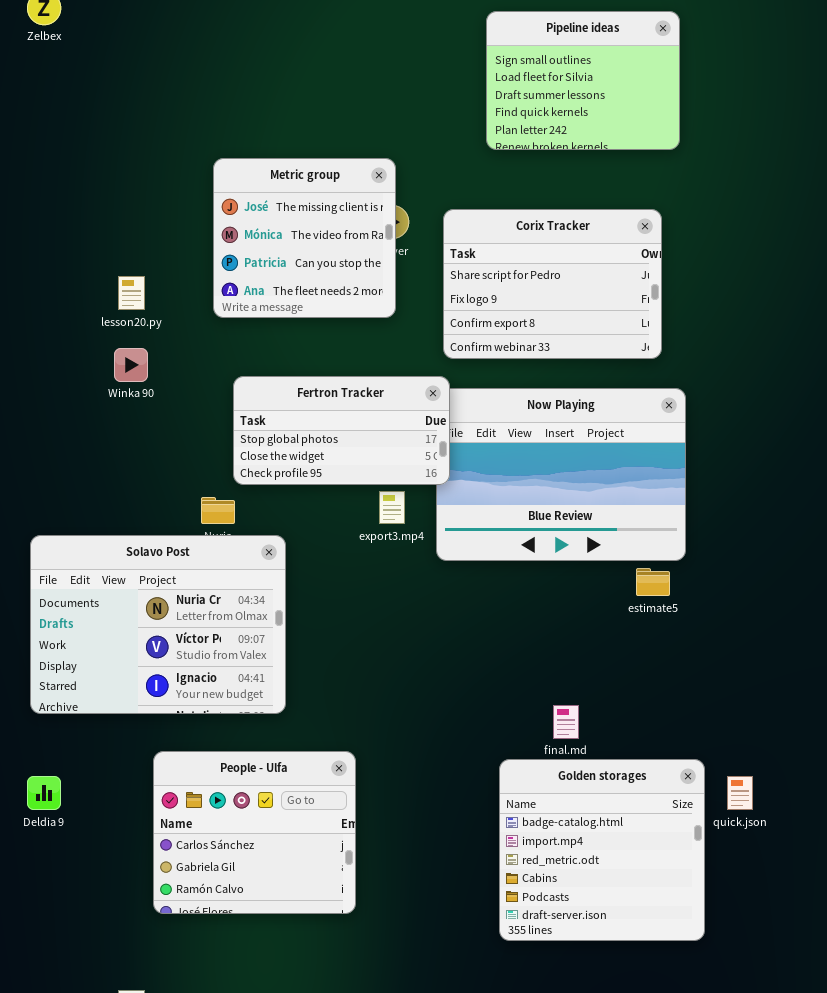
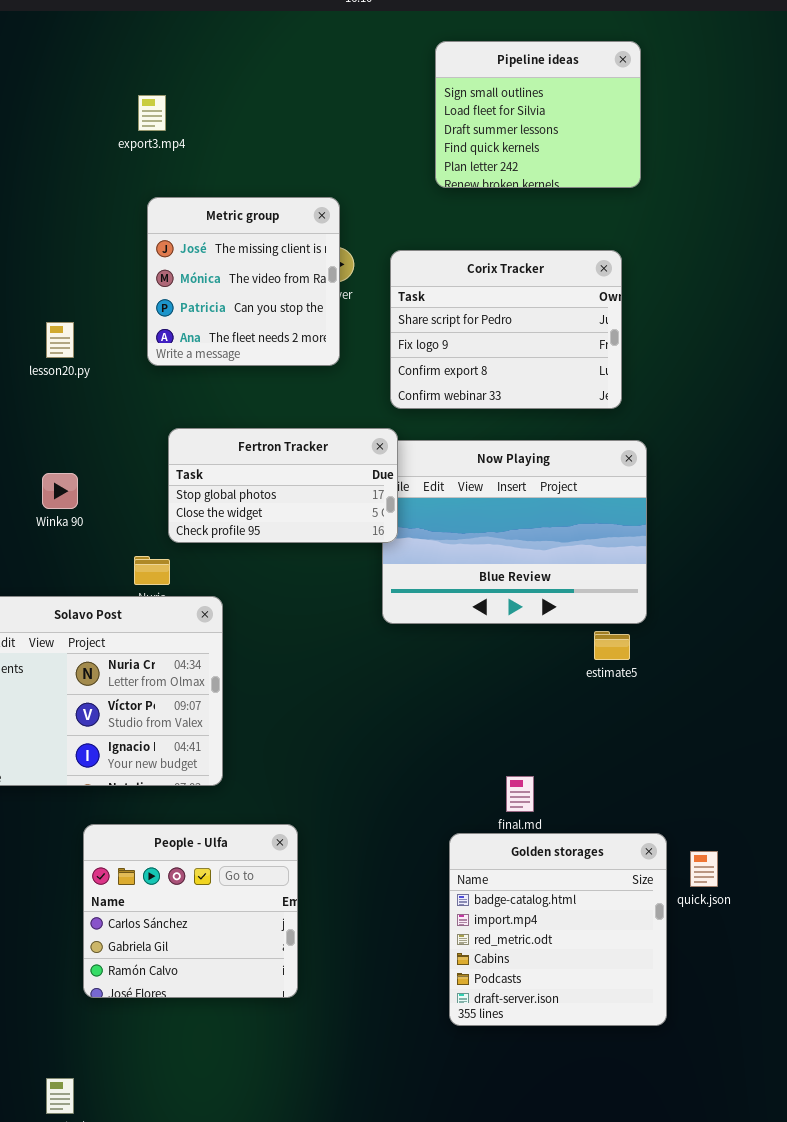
Winka 90: [114,348,148,382] -> [42,473,78,509], moved
export3.mp4: [379,491,405,524] -> [138,95,166,131], moved

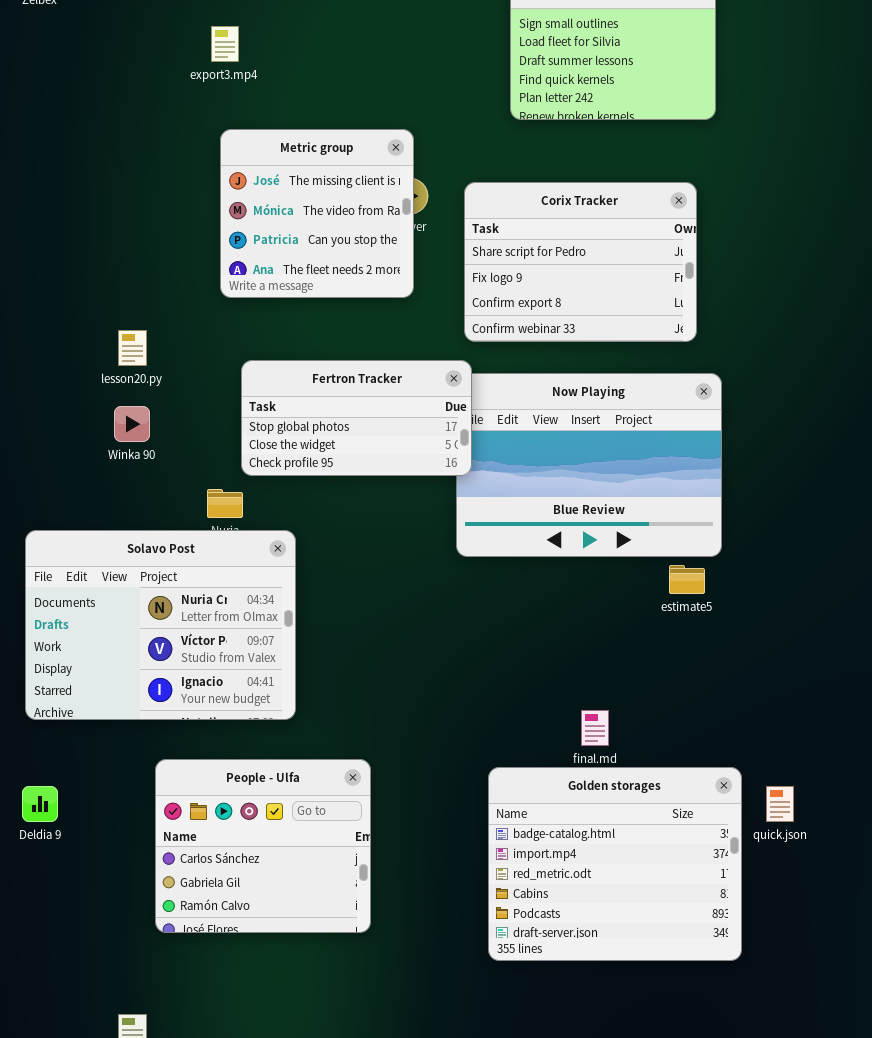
lesson20.py: [46,322,74,358] -> [118,330,147,366], moved
Golden storages: [449,833,667,1026] -> [488,767,742,961], resized

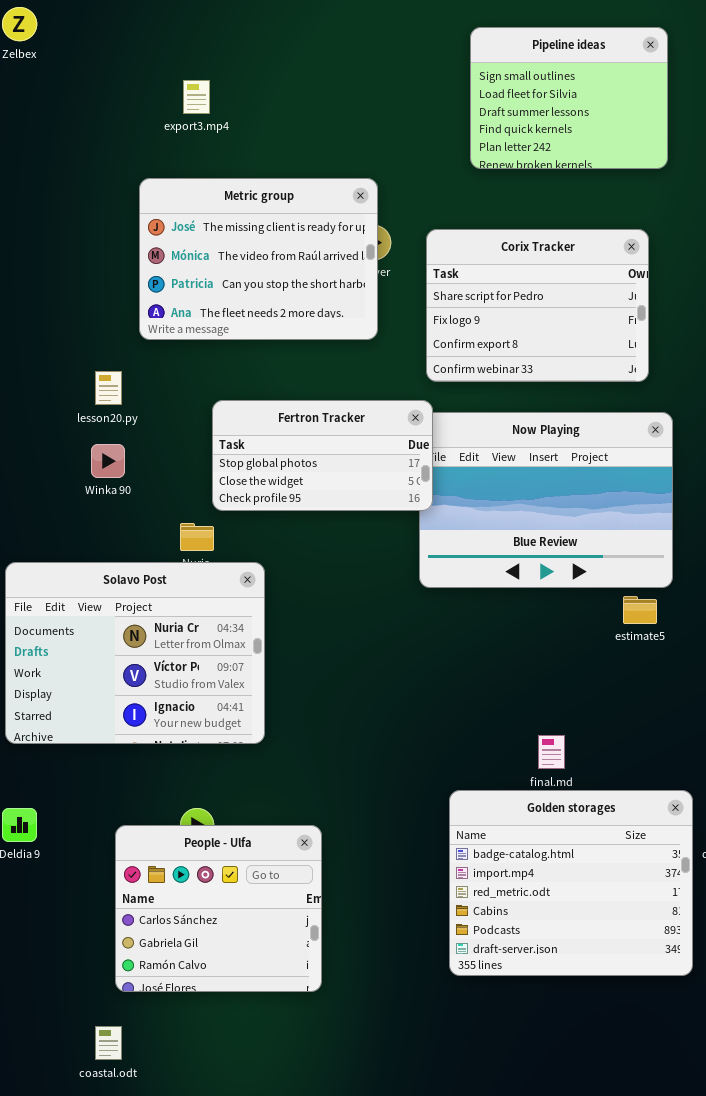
Metric group: [220,129,414,298] -> [139,178,378,340], resized
People - Ulfa: [155,759,371,933] -> [115,825,322,992], moved

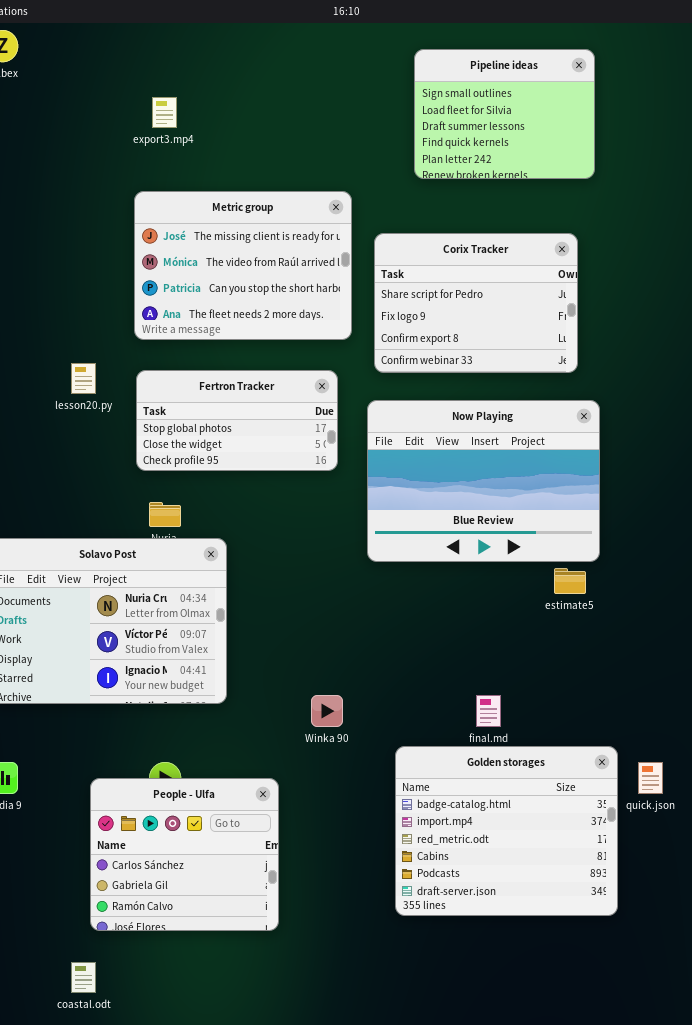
Metric group: [139,178,378,340] -> [134,191,352,340], moved
Fertron Tracker: [212,400,433,511] -> [136,370,338,471], moved
Winka 90: [91,444,125,478] -> [311,695,343,727], moved

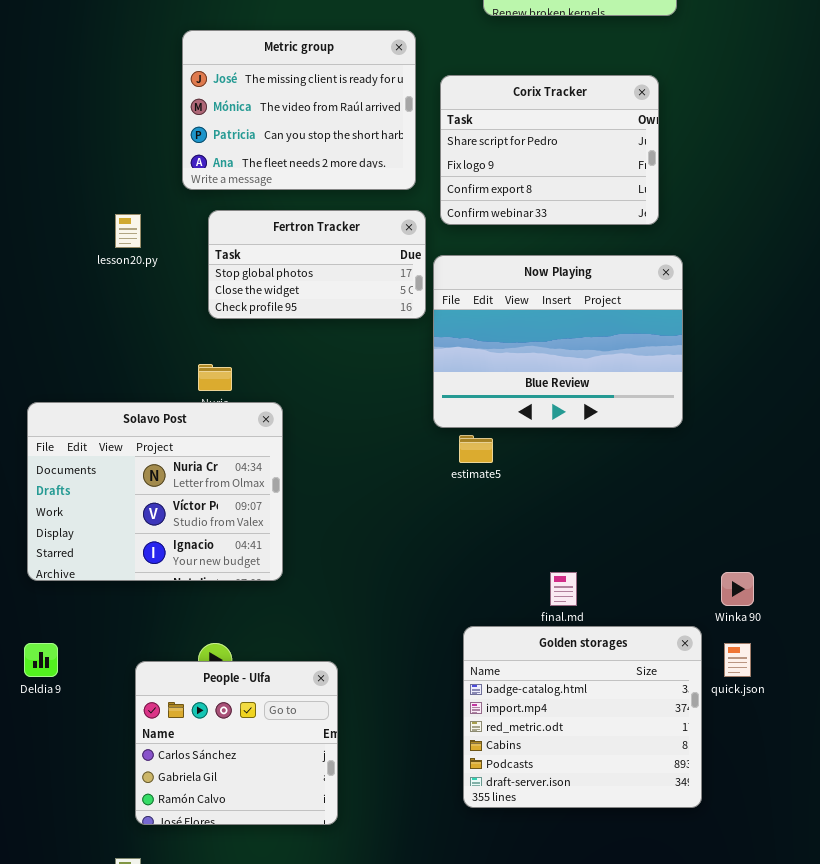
Fertron Tracker: [136,370,338,471] -> [208,210,426,319], moved
estimate5: [554,568,586,594] -> [459,435,493,463], moved
Winka 90: [311,695,343,727] -> [721,572,754,606], moved

